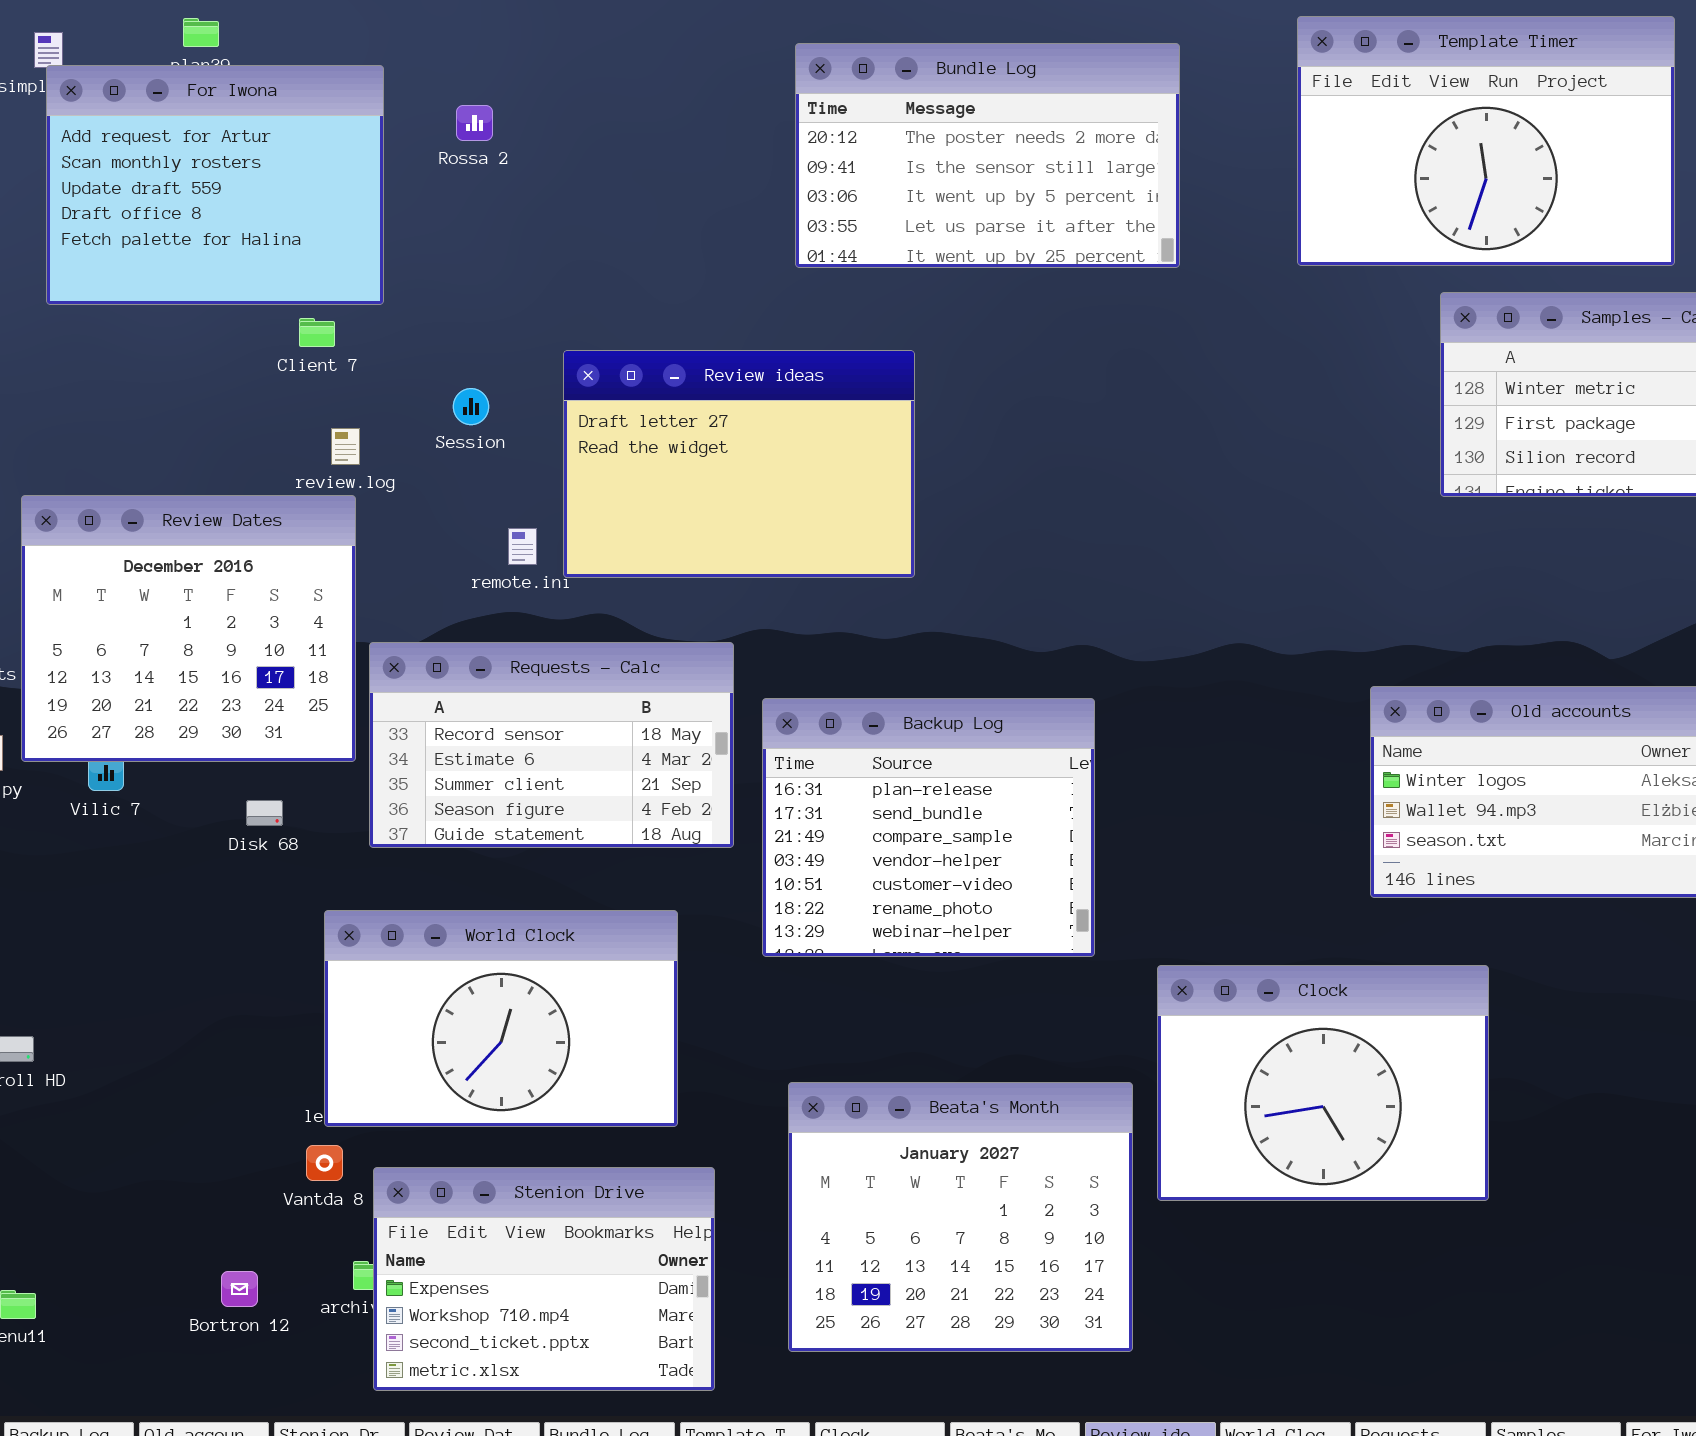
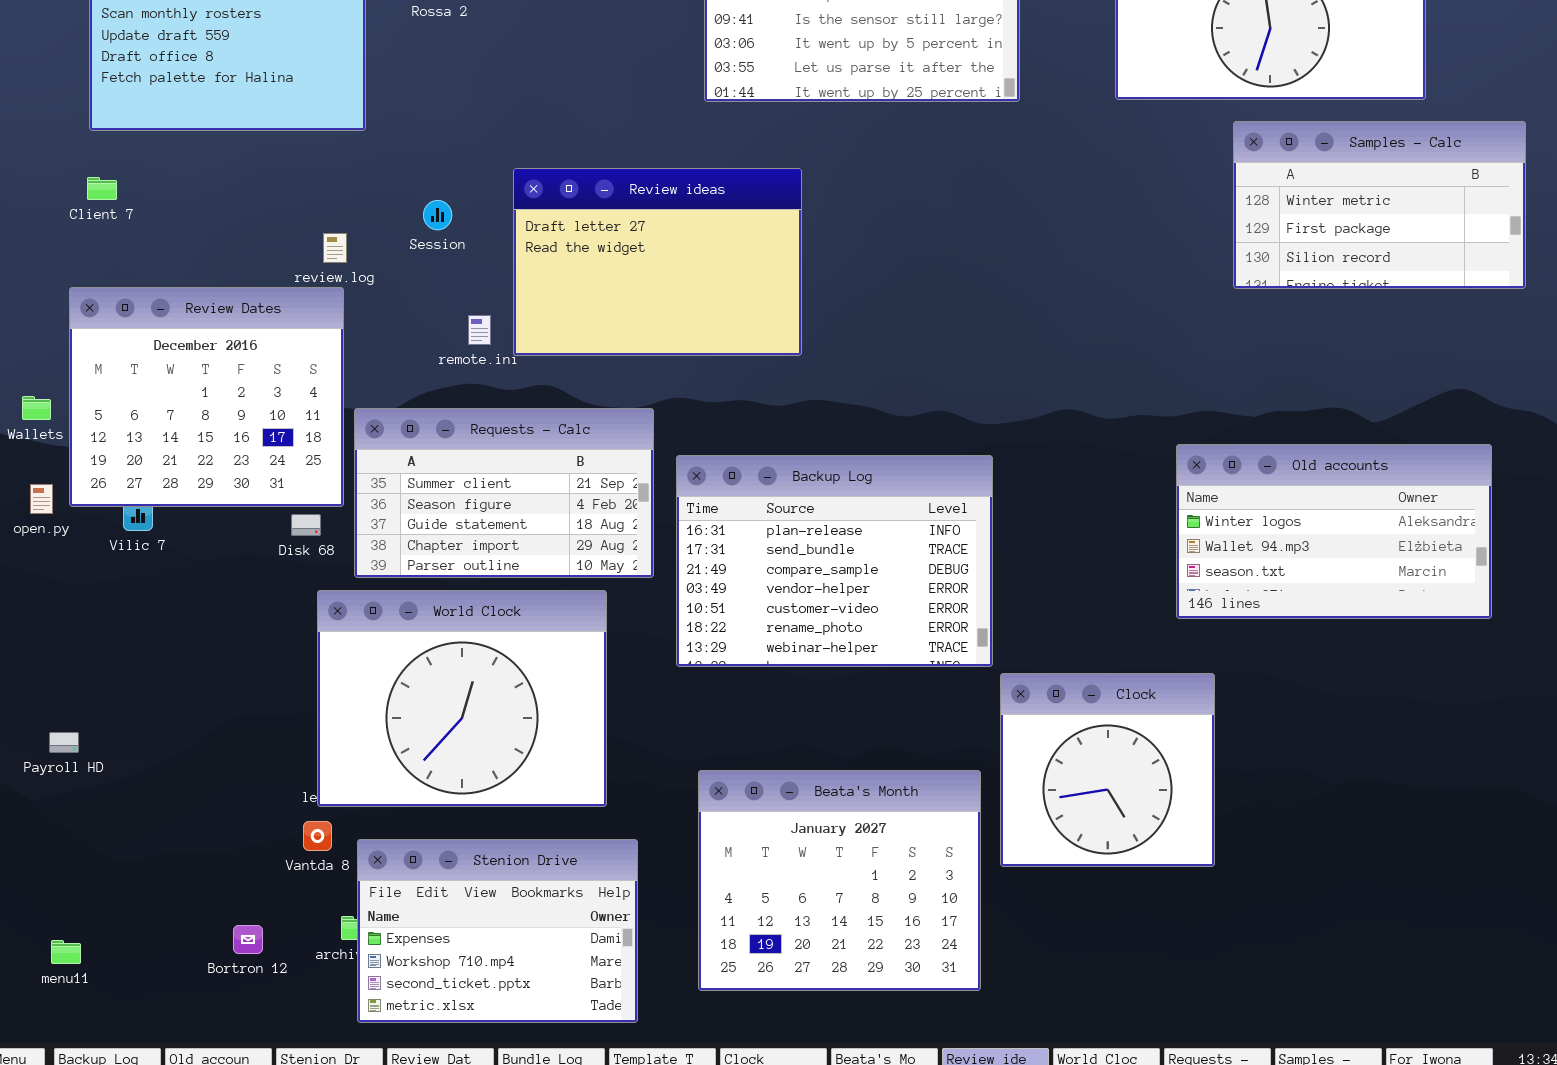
Client 7: [299,318,335,347] -> [87,177,117,200], moved
Requests - Calc: [369,642,734,848] -> [354,408,654,578], scrolled down 2 rows
Backup Log: [762,698,1095,957] -> [676,455,993,667], resized
Disk 68: [246,800,283,826] -> [291,514,321,536], moved
World Clock: [324,910,678,1127] -> [317,590,607,807], resized
Clock: [1157,965,1489,1201] -> [1000,673,1215,867], resized

